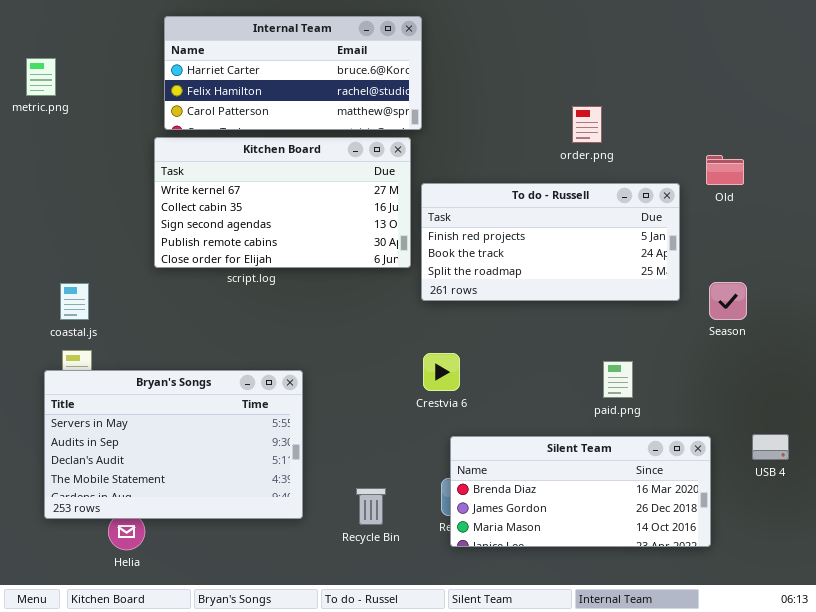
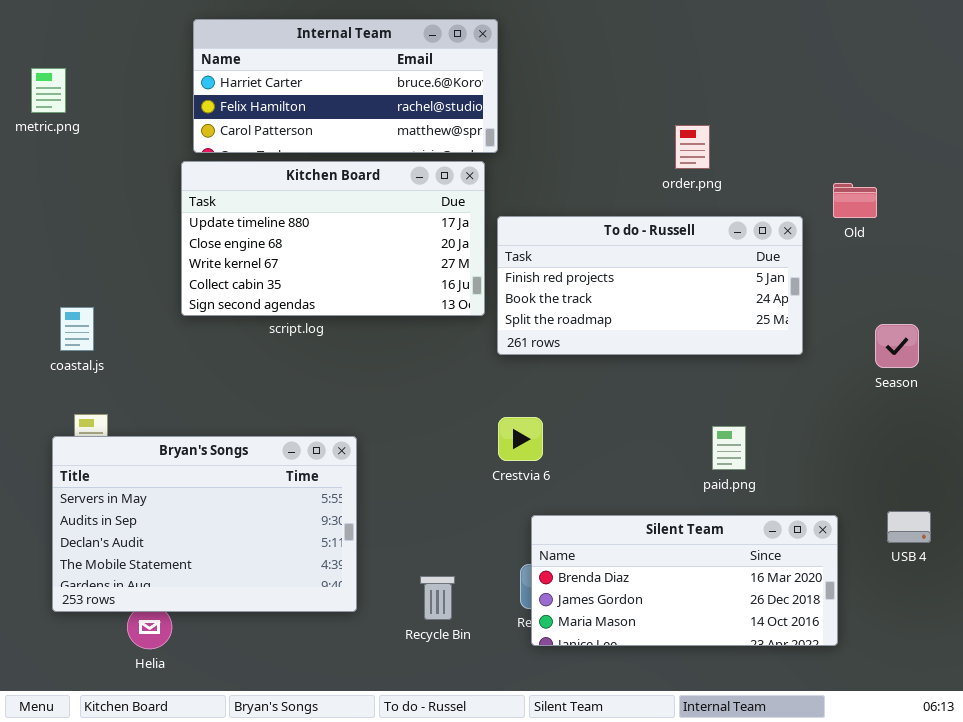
Kitchen Board: [154,137,411,268] -> [181,161,485,316], scrolled up 2 rows
Season: [709,282,747,320] -> [875,324,919,368], moved
coastal.js: [60,283,89,320] -> [60,307,94,351], moved

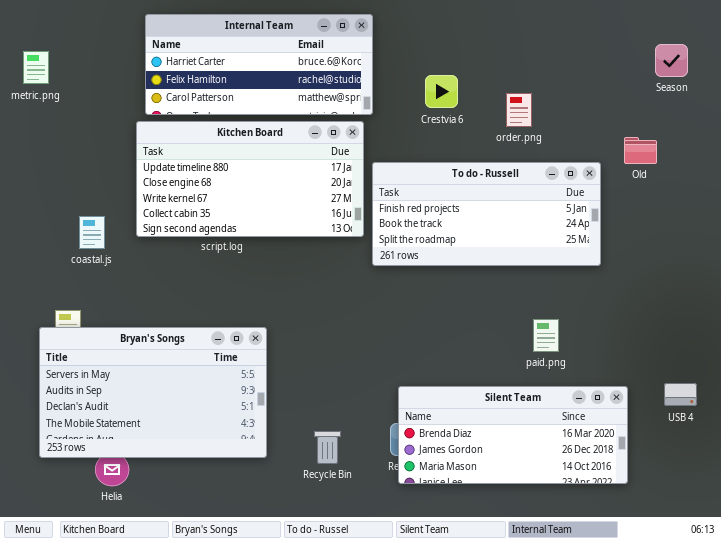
coastal.js: [60,307,94,351] -> [79,216,105,249], moved
Season: [875,324,919,368] -> [655,44,688,77], moved
Crestvia 6: [498,417,543,461] -> [425,75,458,108], moved

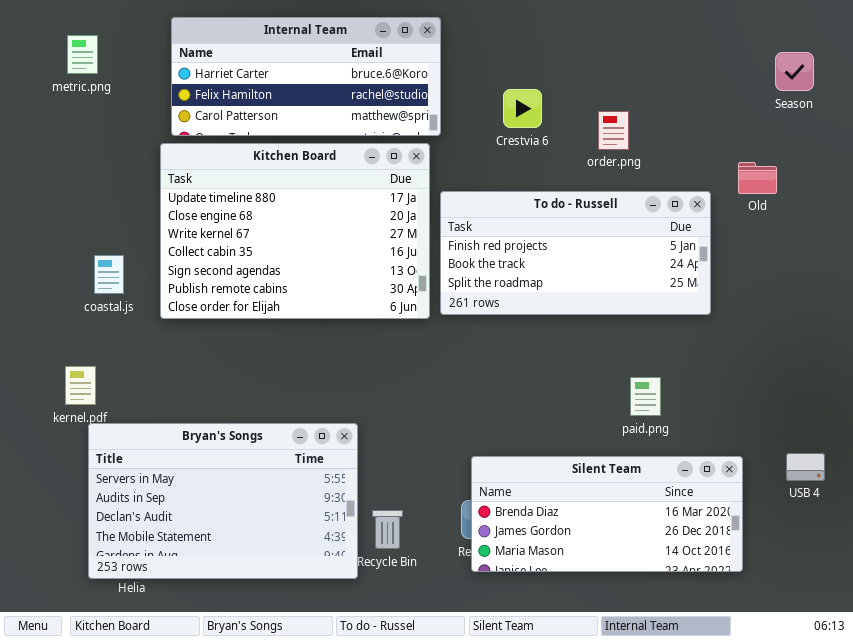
metric.png: [23,51,49,84] -> [67,35,98,74], moved
Kitchen Board: [136,121,364,237] -> [160,143,430,319], resized
Bryan's Songs: [39,327,267,458] -> [88,423,358,579], moved

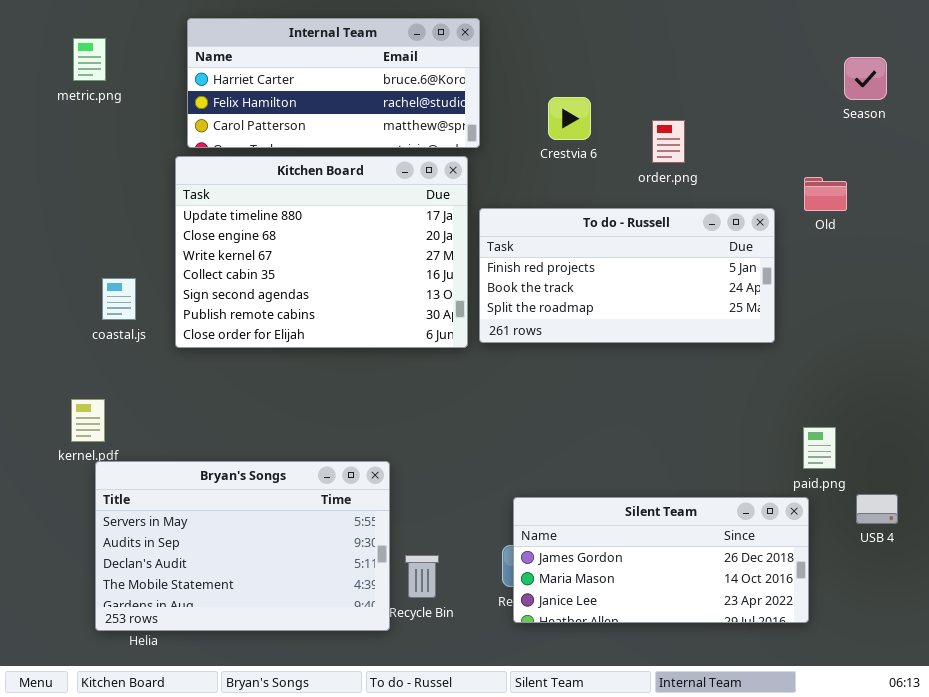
paid.png: [630,377,661,416] -> [803,427,836,469], moved
Silent Team: [471,456,743,572] -> [513,497,809,623], scrolled down 1 row

